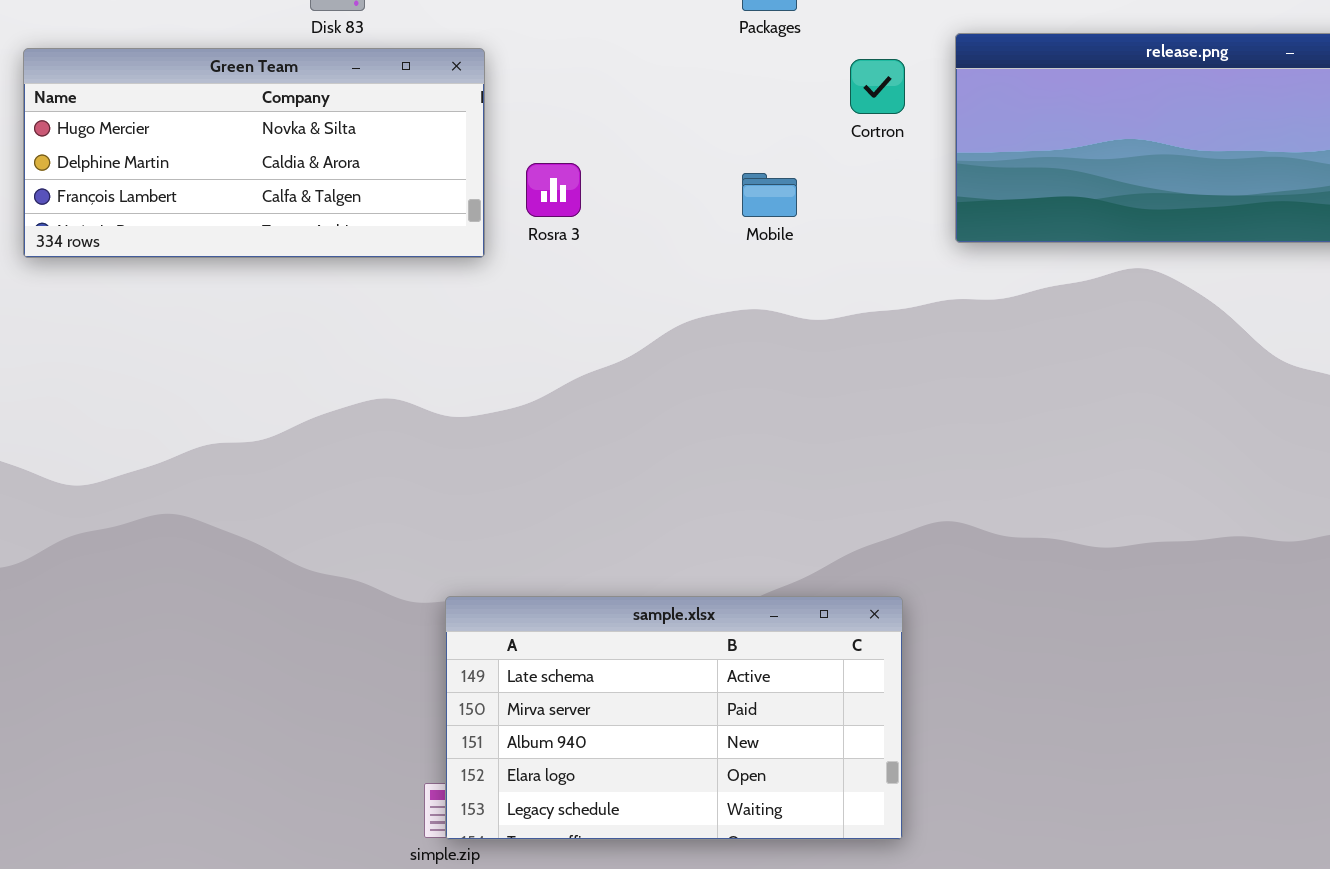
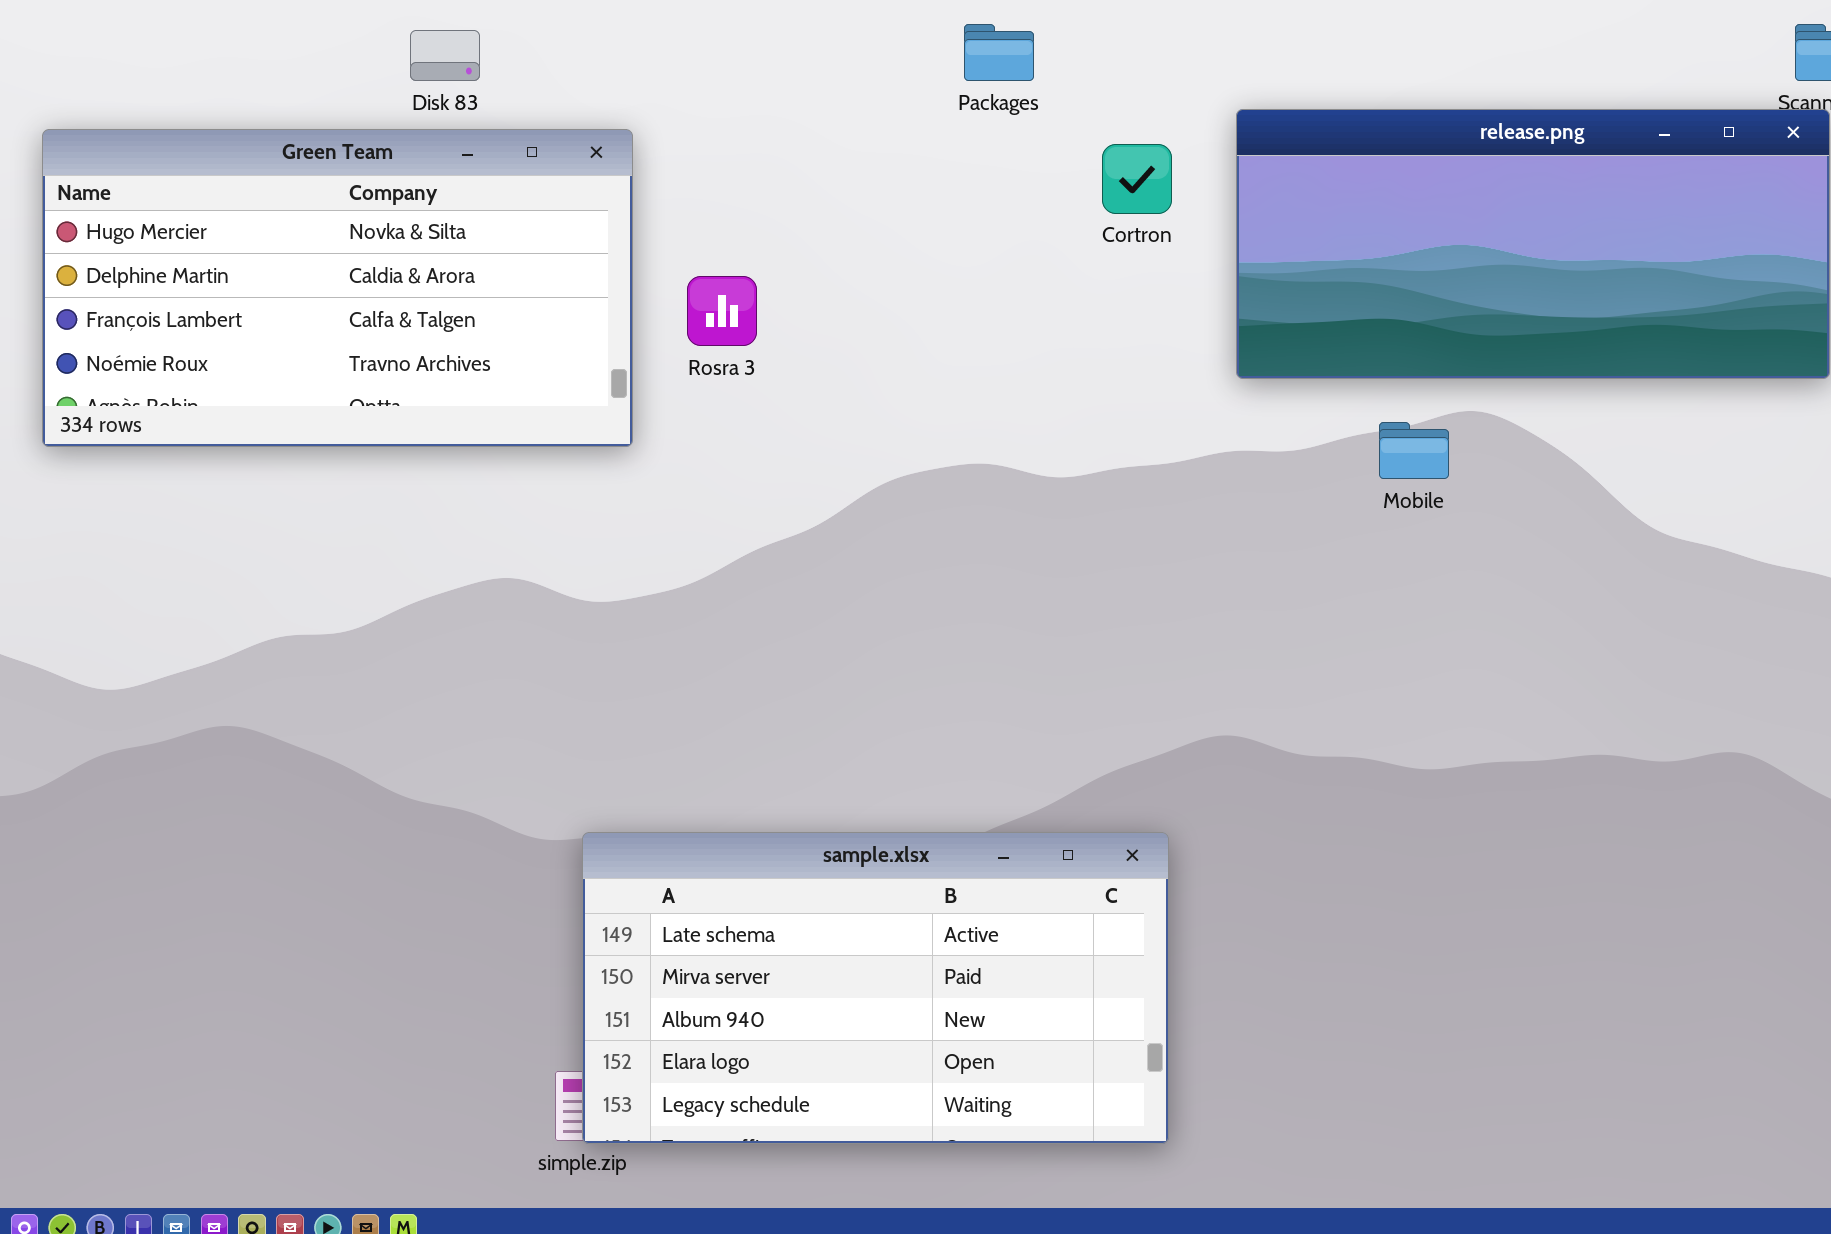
Green Team: [23,48,485,258] -> [42,129,633,447], resized
Mobile: [742,173,797,217] -> [1379,422,1449,479], moved

